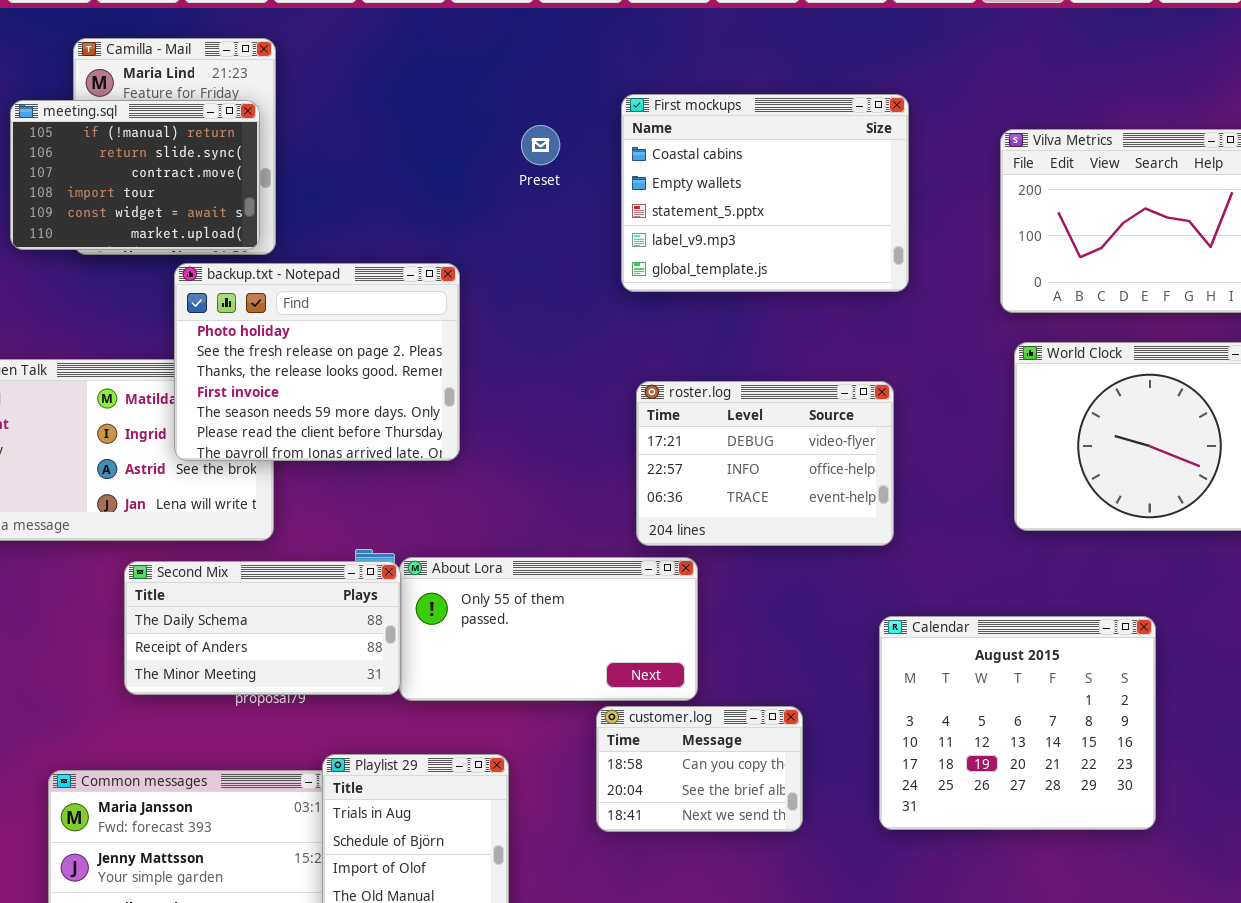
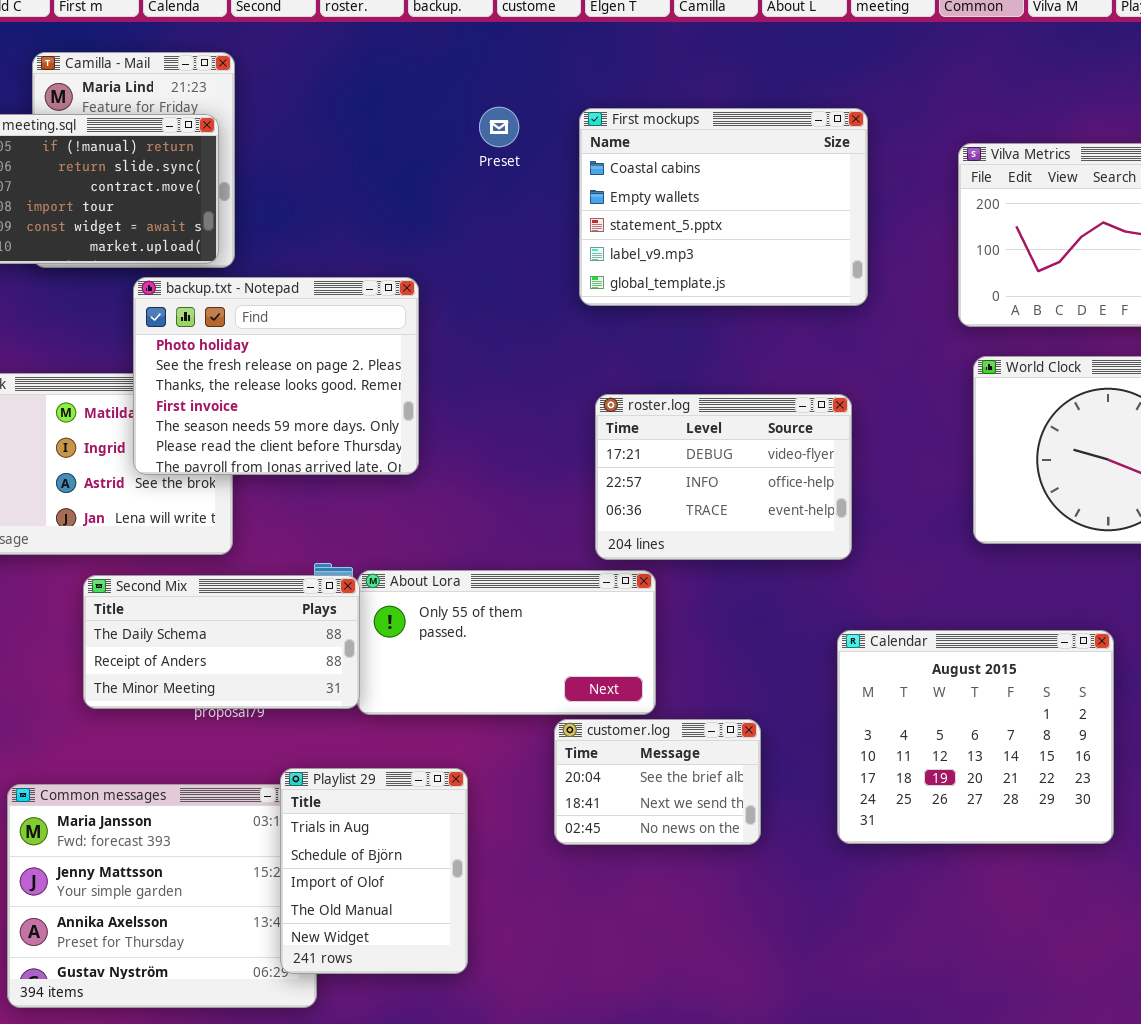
Preset: [521,125,560,165] -> [479,107,519,147], moved
customer.log: [596,706,803,832] -> [554,719,761,845], scrolled down 1 row

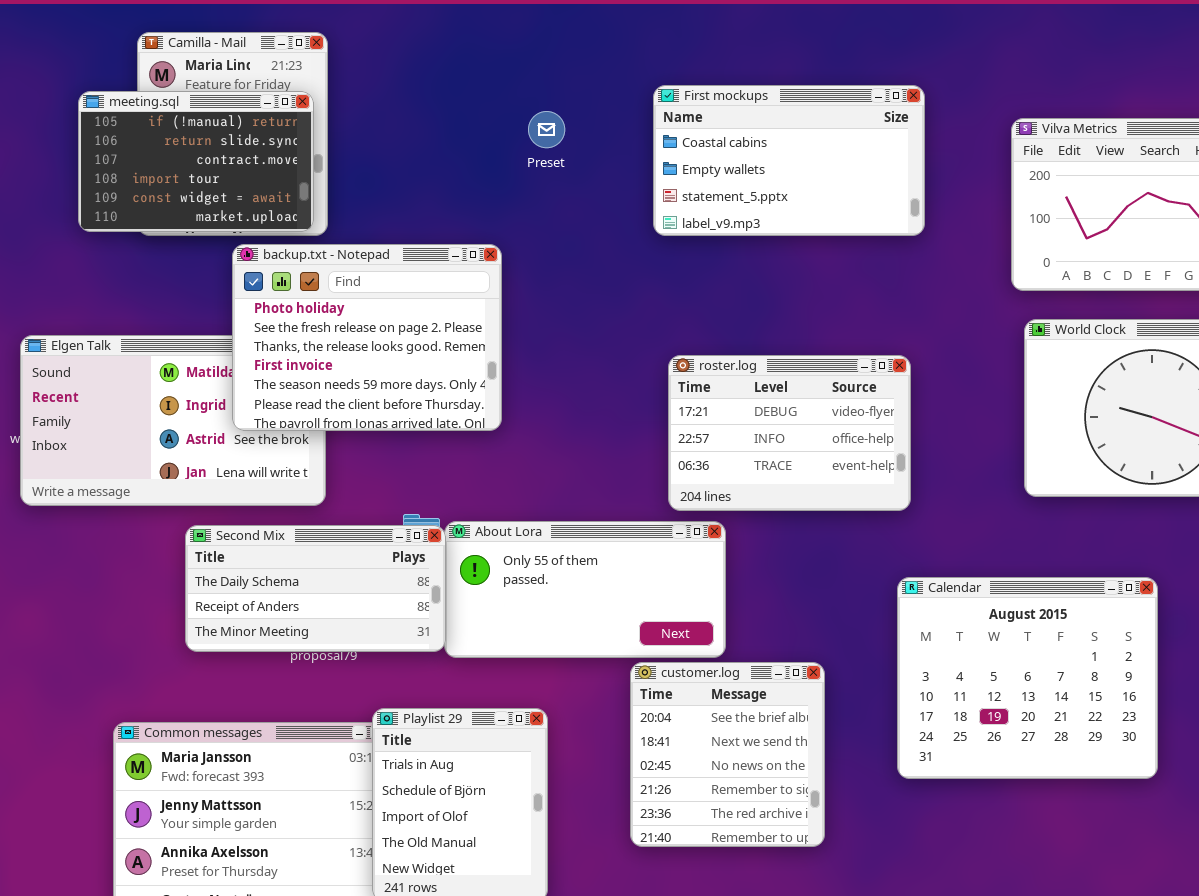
Preset: [479,107,519,147] -> [528,111,565,148], moved
First mockups: [579,108,868,306] -> [653,85,925,236], resized
customer.log: [554,719,761,845] -> [630,662,825,847], resized

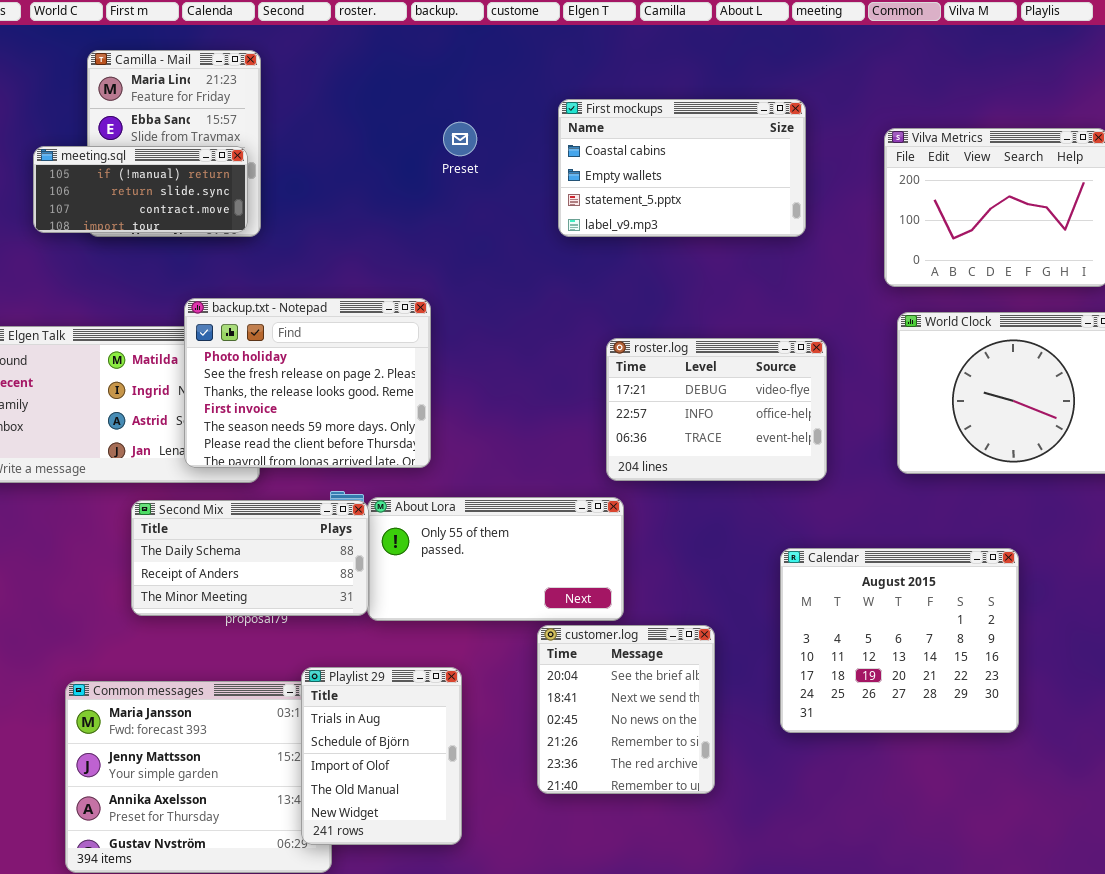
meeting.sql: [78,91,314,232] -> [33,146,248,233], resized
backup.txt - Notepad: [232,244,502,431] -> [184,298,431,468], moved
roster.log: [668,355,911,511] -> [606,338,827,481], moved

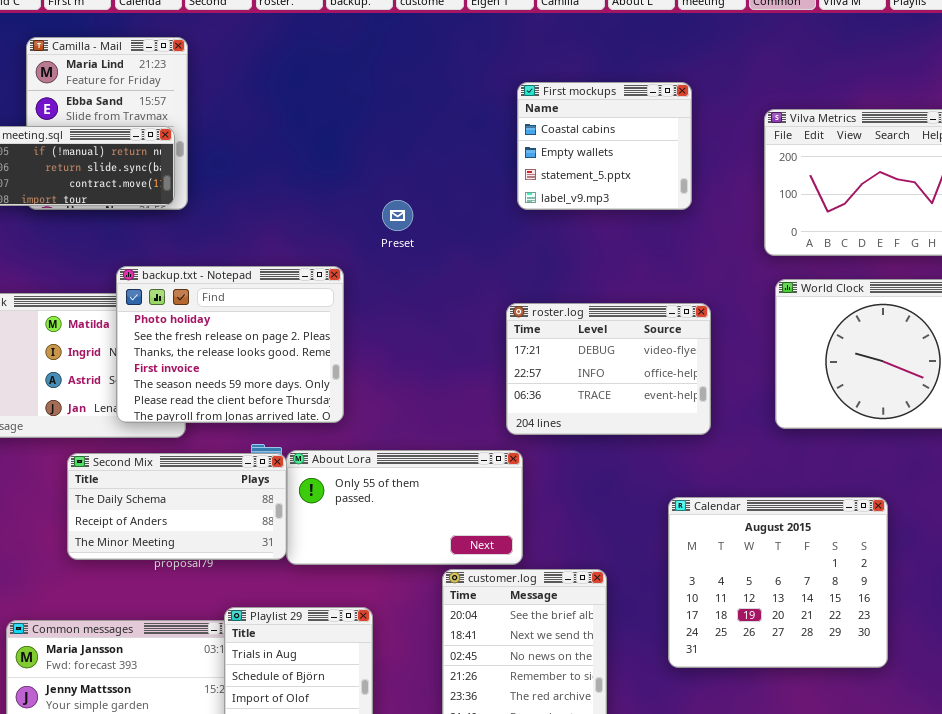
First mockups: [558,99,806,237] -> [517,82,692,210], resized
Preset: [443,122,477,156] -> [382,200,413,231], moved

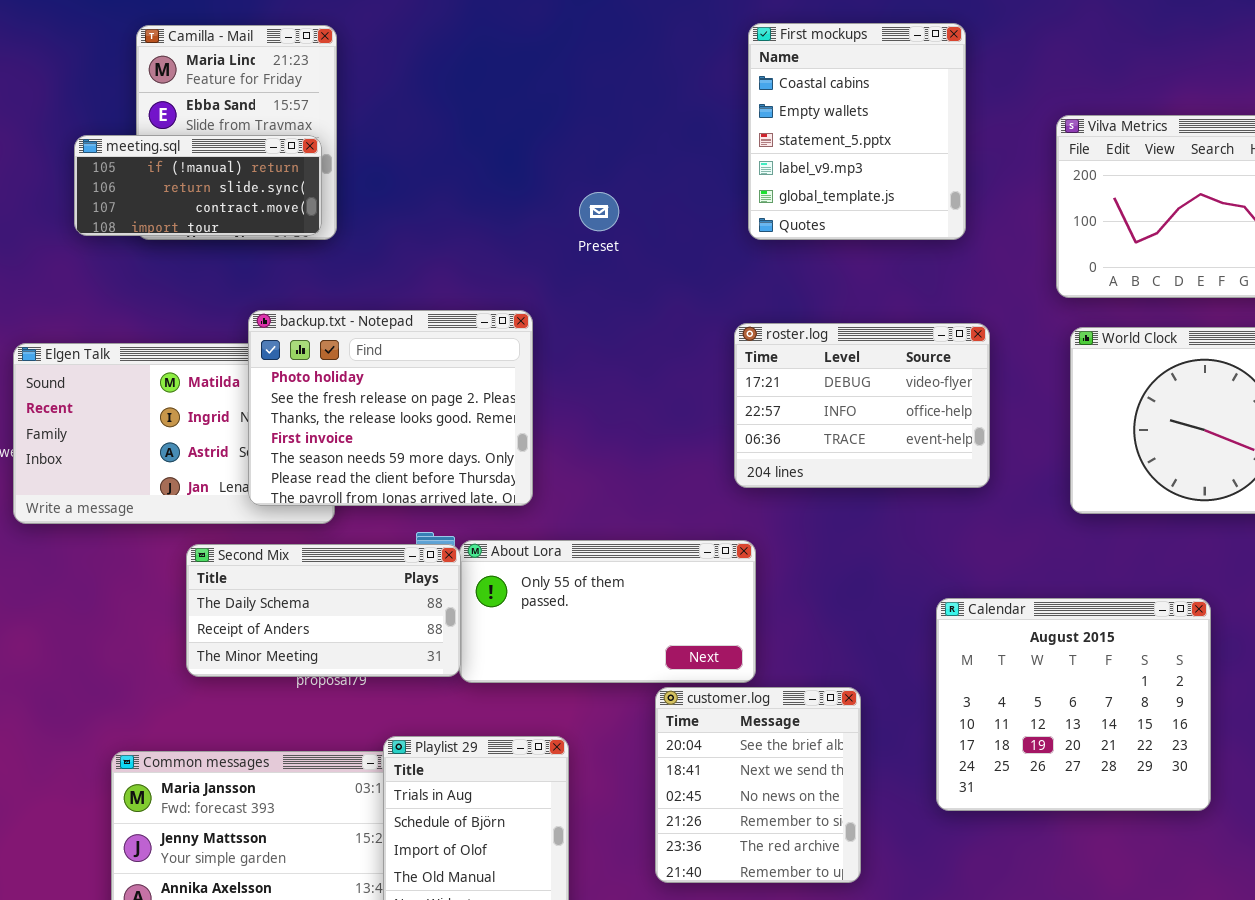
First mockups: [517,82,692,210] -> [748,23,966,240], resized
Preset: [382,200,413,231] -> [579,192,619,231], moved
roster.log: [506,303,711,435] -> [734,323,990,488], moved

